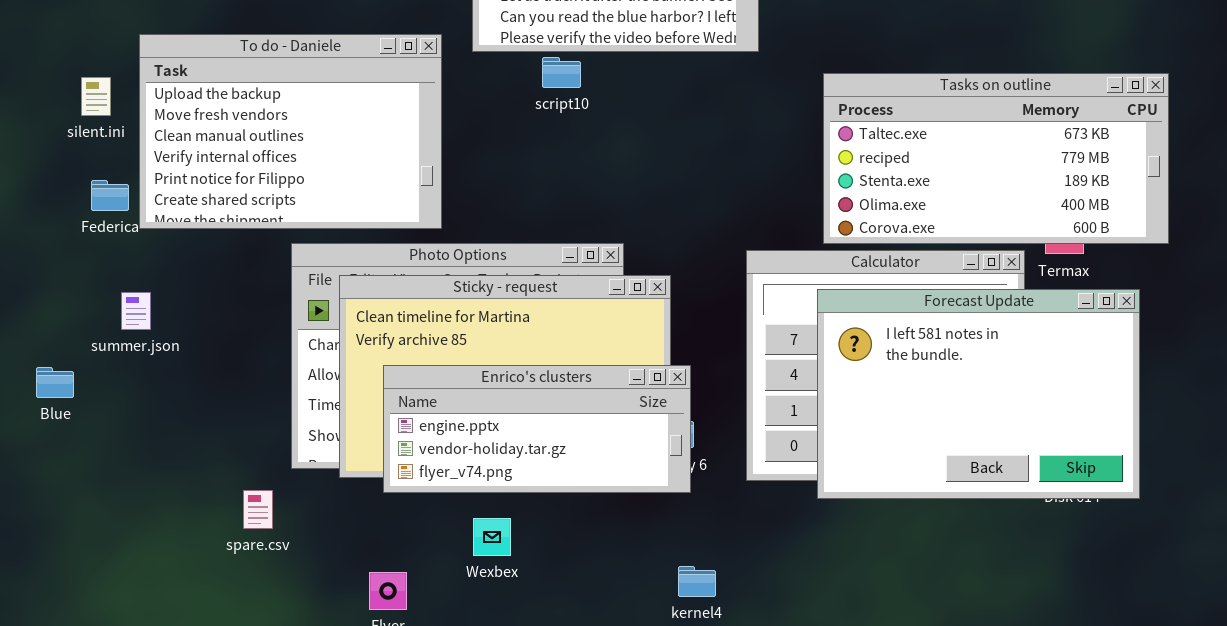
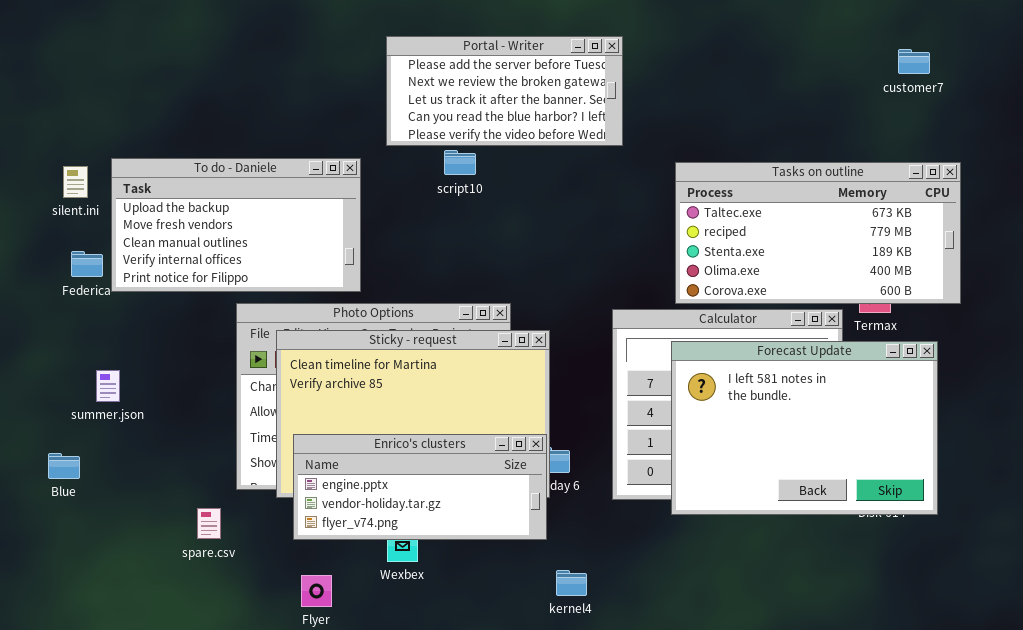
To do - Daniele: [139,34,442,229] -> [111,158,361,292], resized
summer.json: [121,292,151,330] -> [96,370,120,402], moved
Enrico's clusters: [383,365,691,493] -> [293,434,547,540], moved
Blue: [36,367,74,398] -> [48,453,80,479], moved

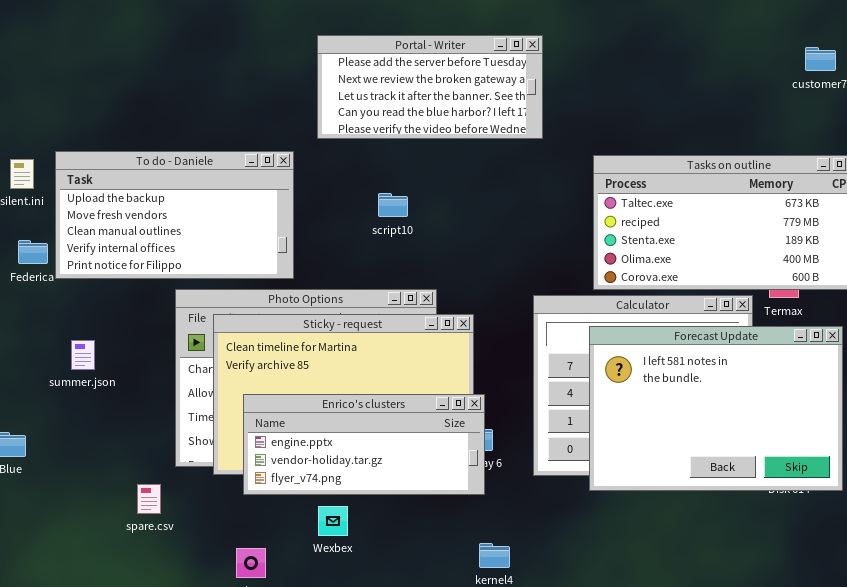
script10: [444,150,476,175] -> [378,193,408,217], moved
summer.json: [96,370,120,402] -> [71,340,95,370], moved
Enrico's clusters: [293,434,547,540] -> [243,394,485,495], moved

